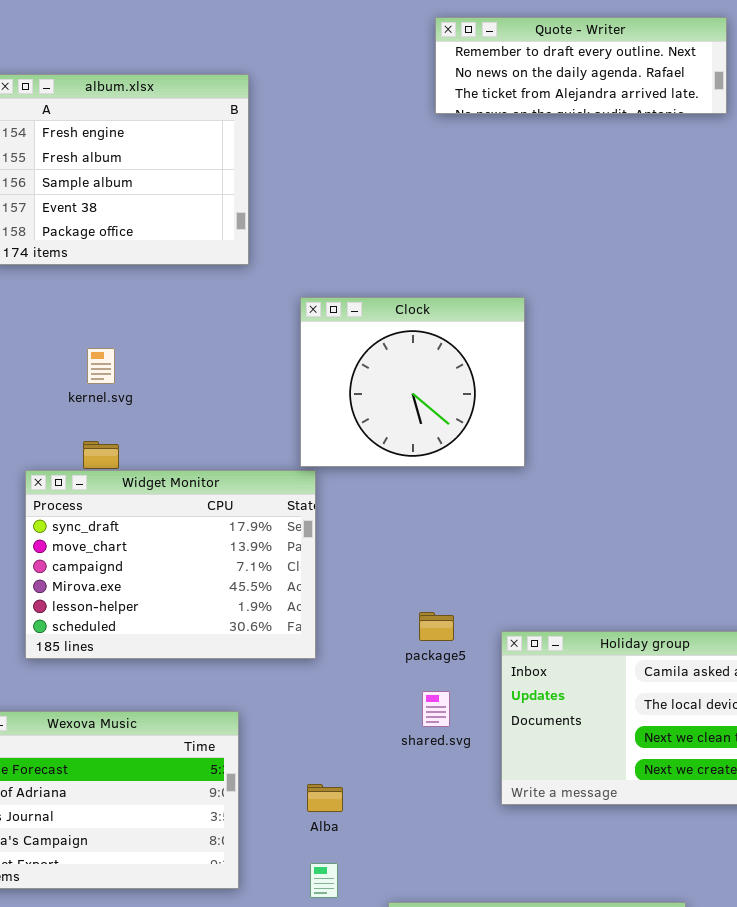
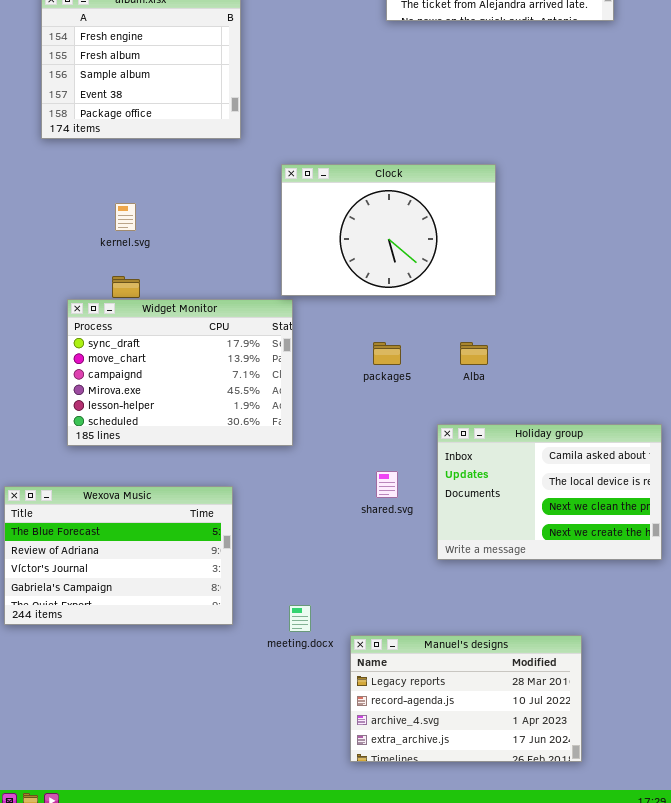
Clock: [300,297,525,467] -> [281,164,496,296], resized
package5: [419,612,454,641] -> [373,342,401,365], moved
Alba: [307,784,343,812] -> [460,342,488,365], moved

